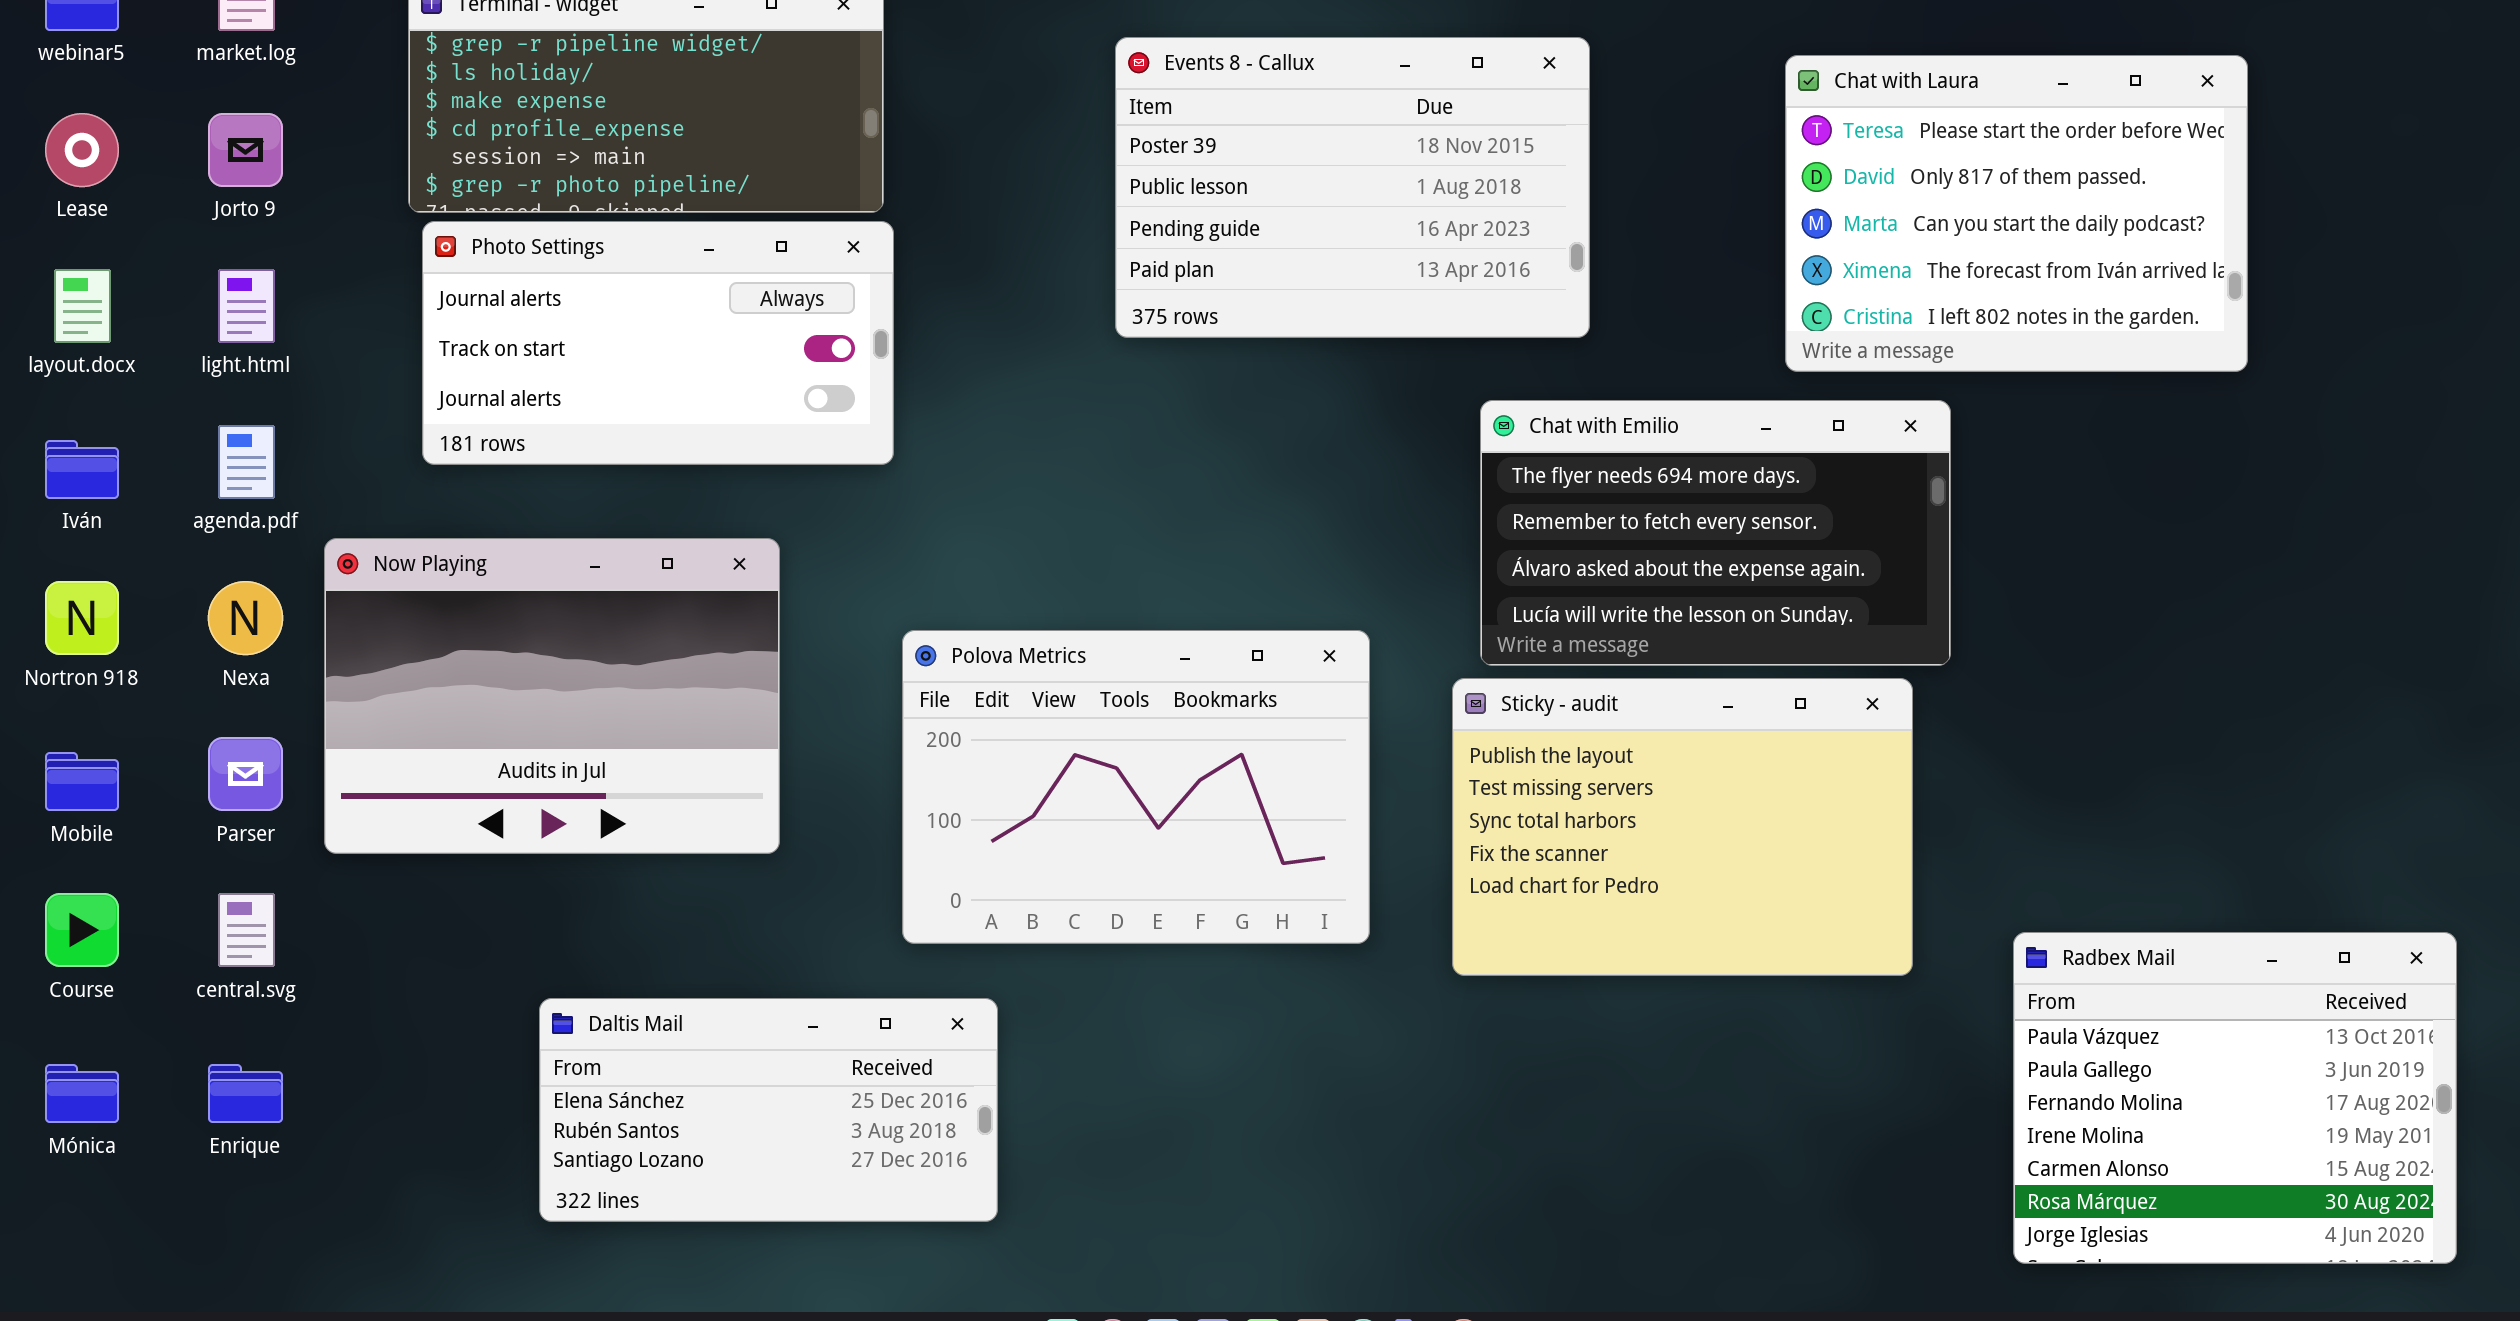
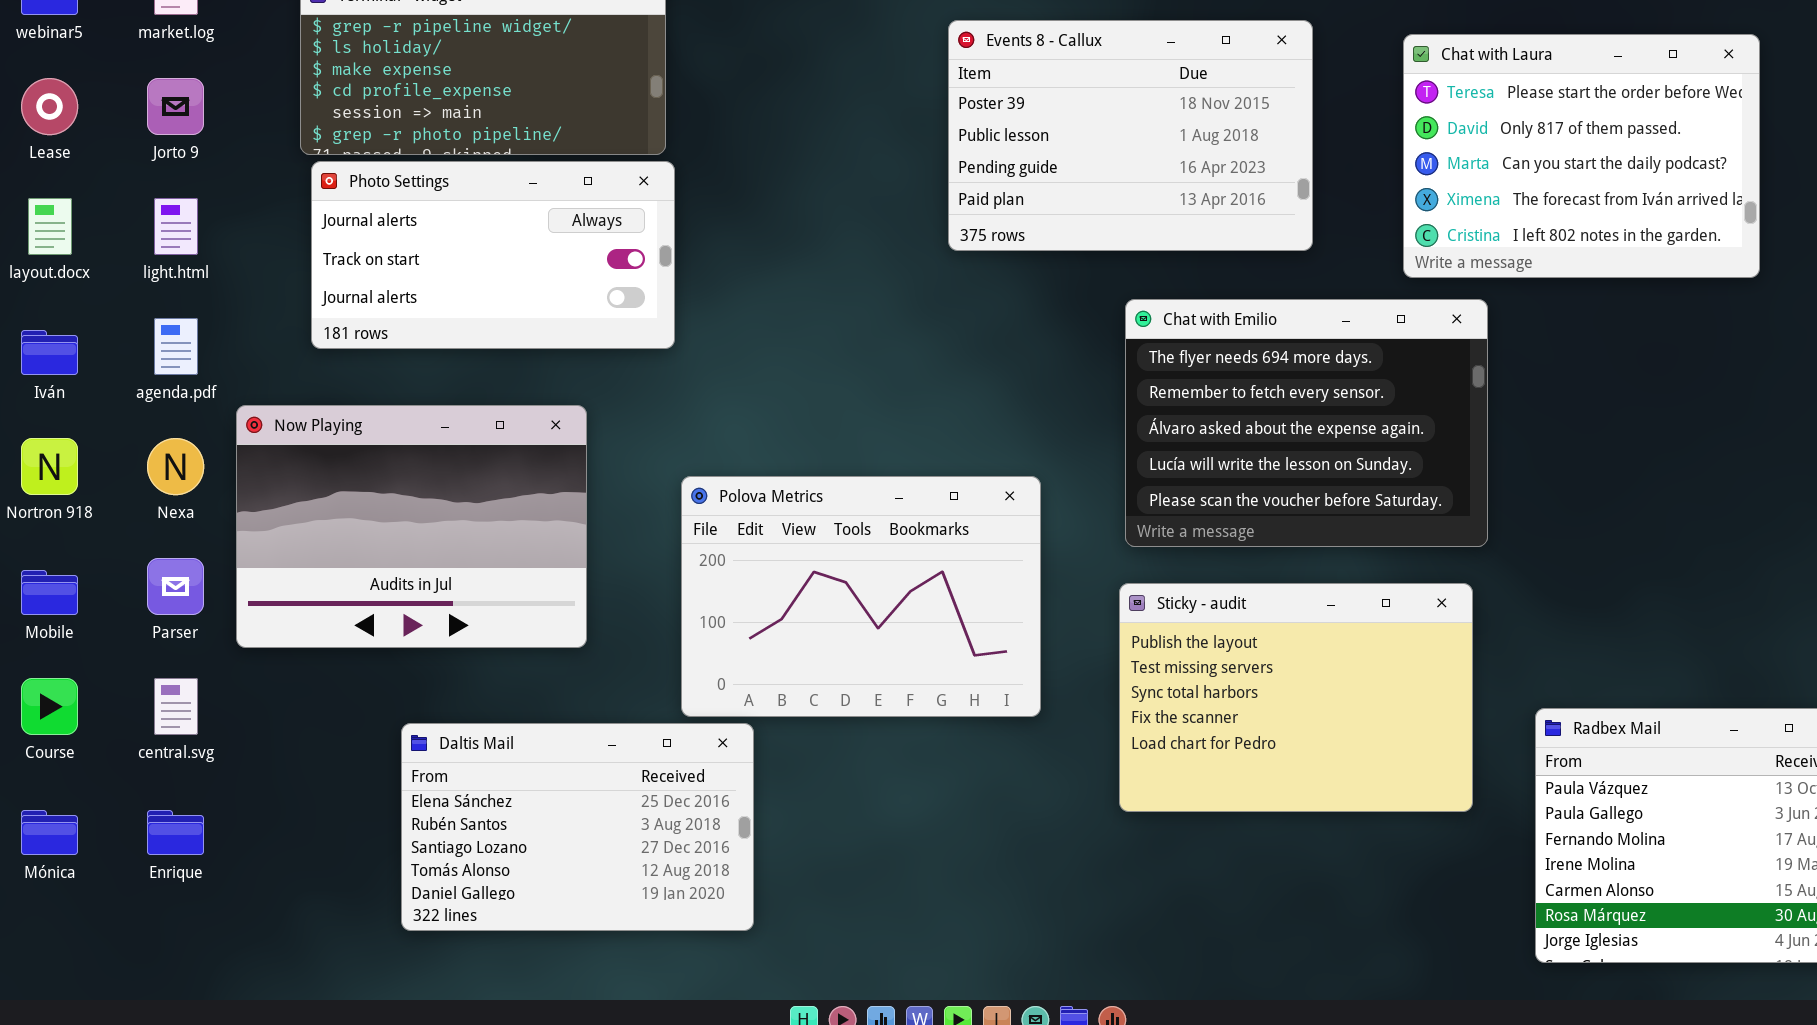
Events 8 - Callux: [1115,37,1590,338] -> [948,20,1313,251], moved
Chat with Laura: [1785,55,2248,372] -> [1403,34,1760,278], moved
Chat with Emilio: [1480,400,1951,666] -> [1125,299,1488,547], resized
Sticky - audit: [1452,678,1913,976] -> [1119,583,1473,812], moved
Daltis Mail: [539,998,998,1222] -> [401,723,754,931], resized

